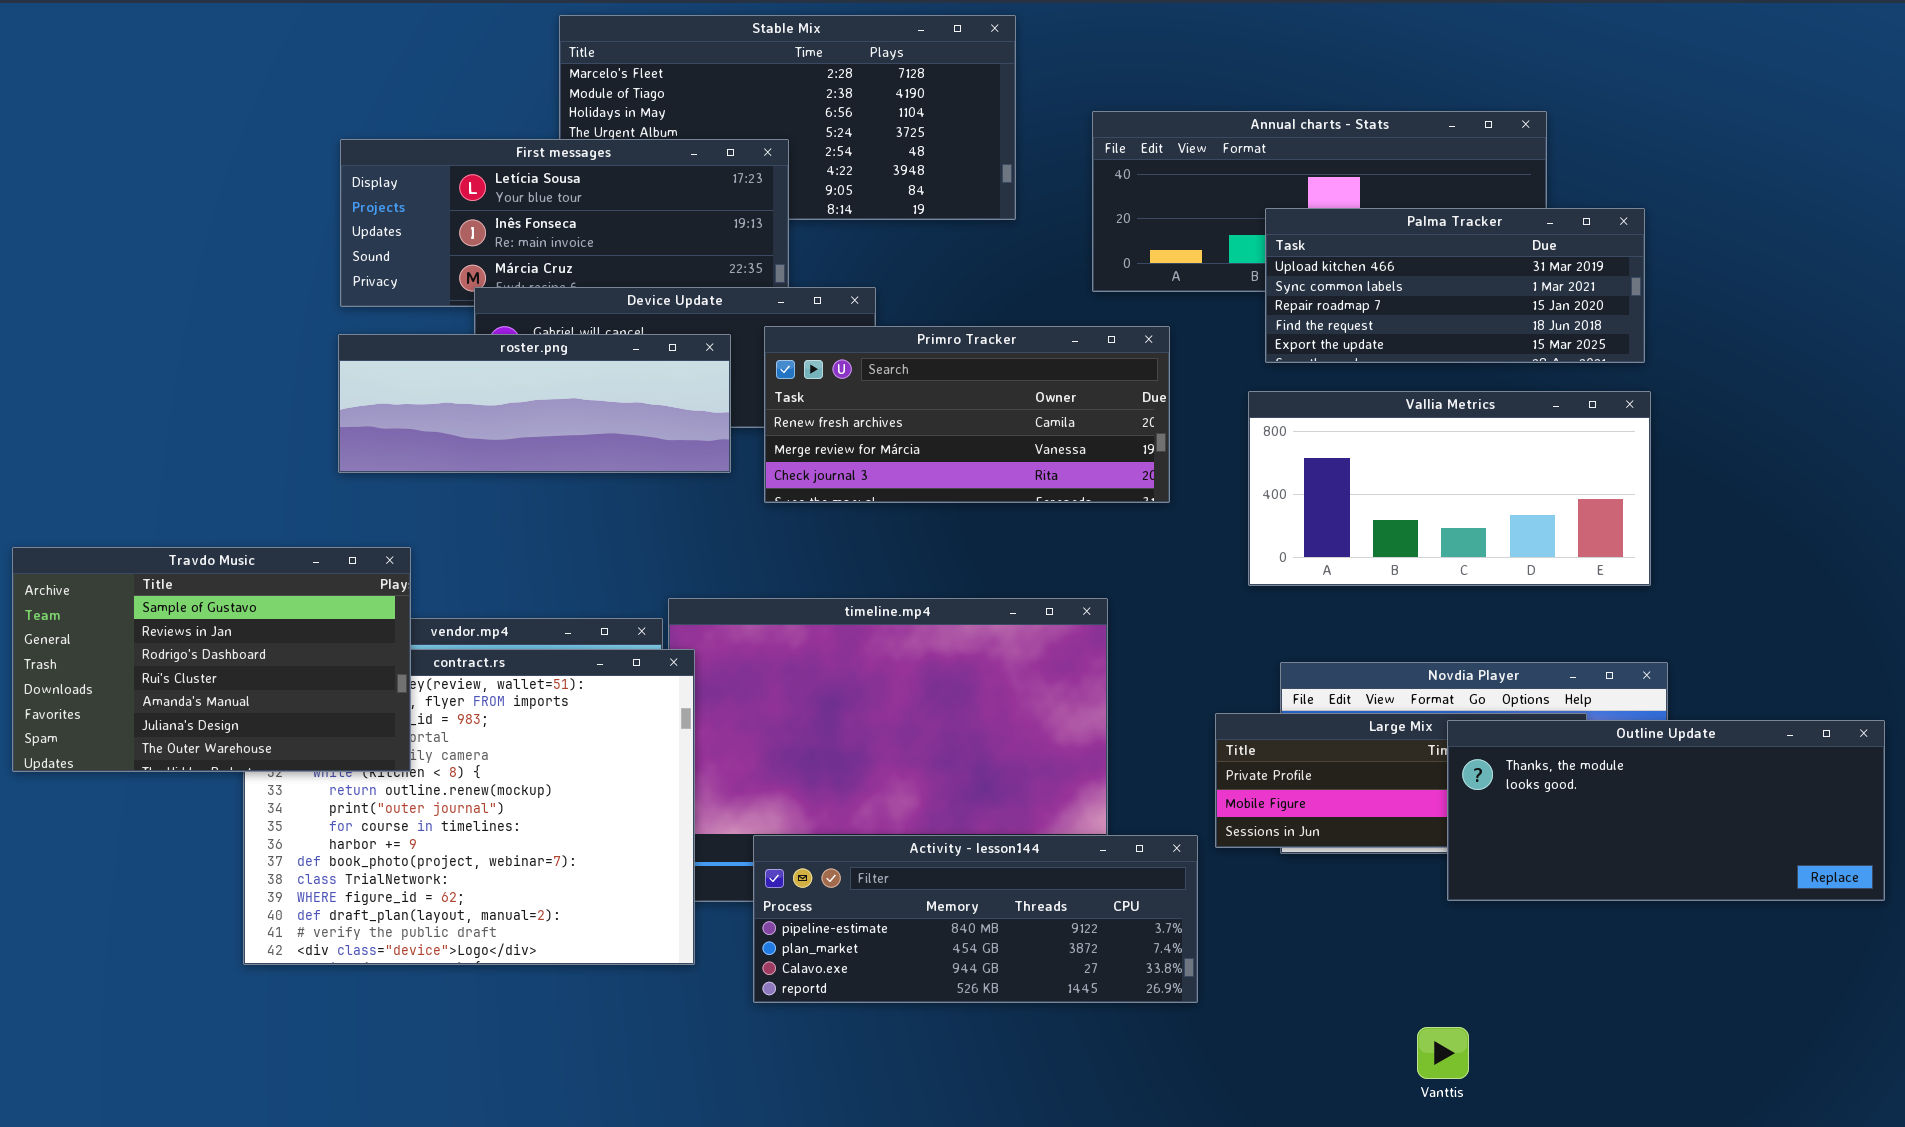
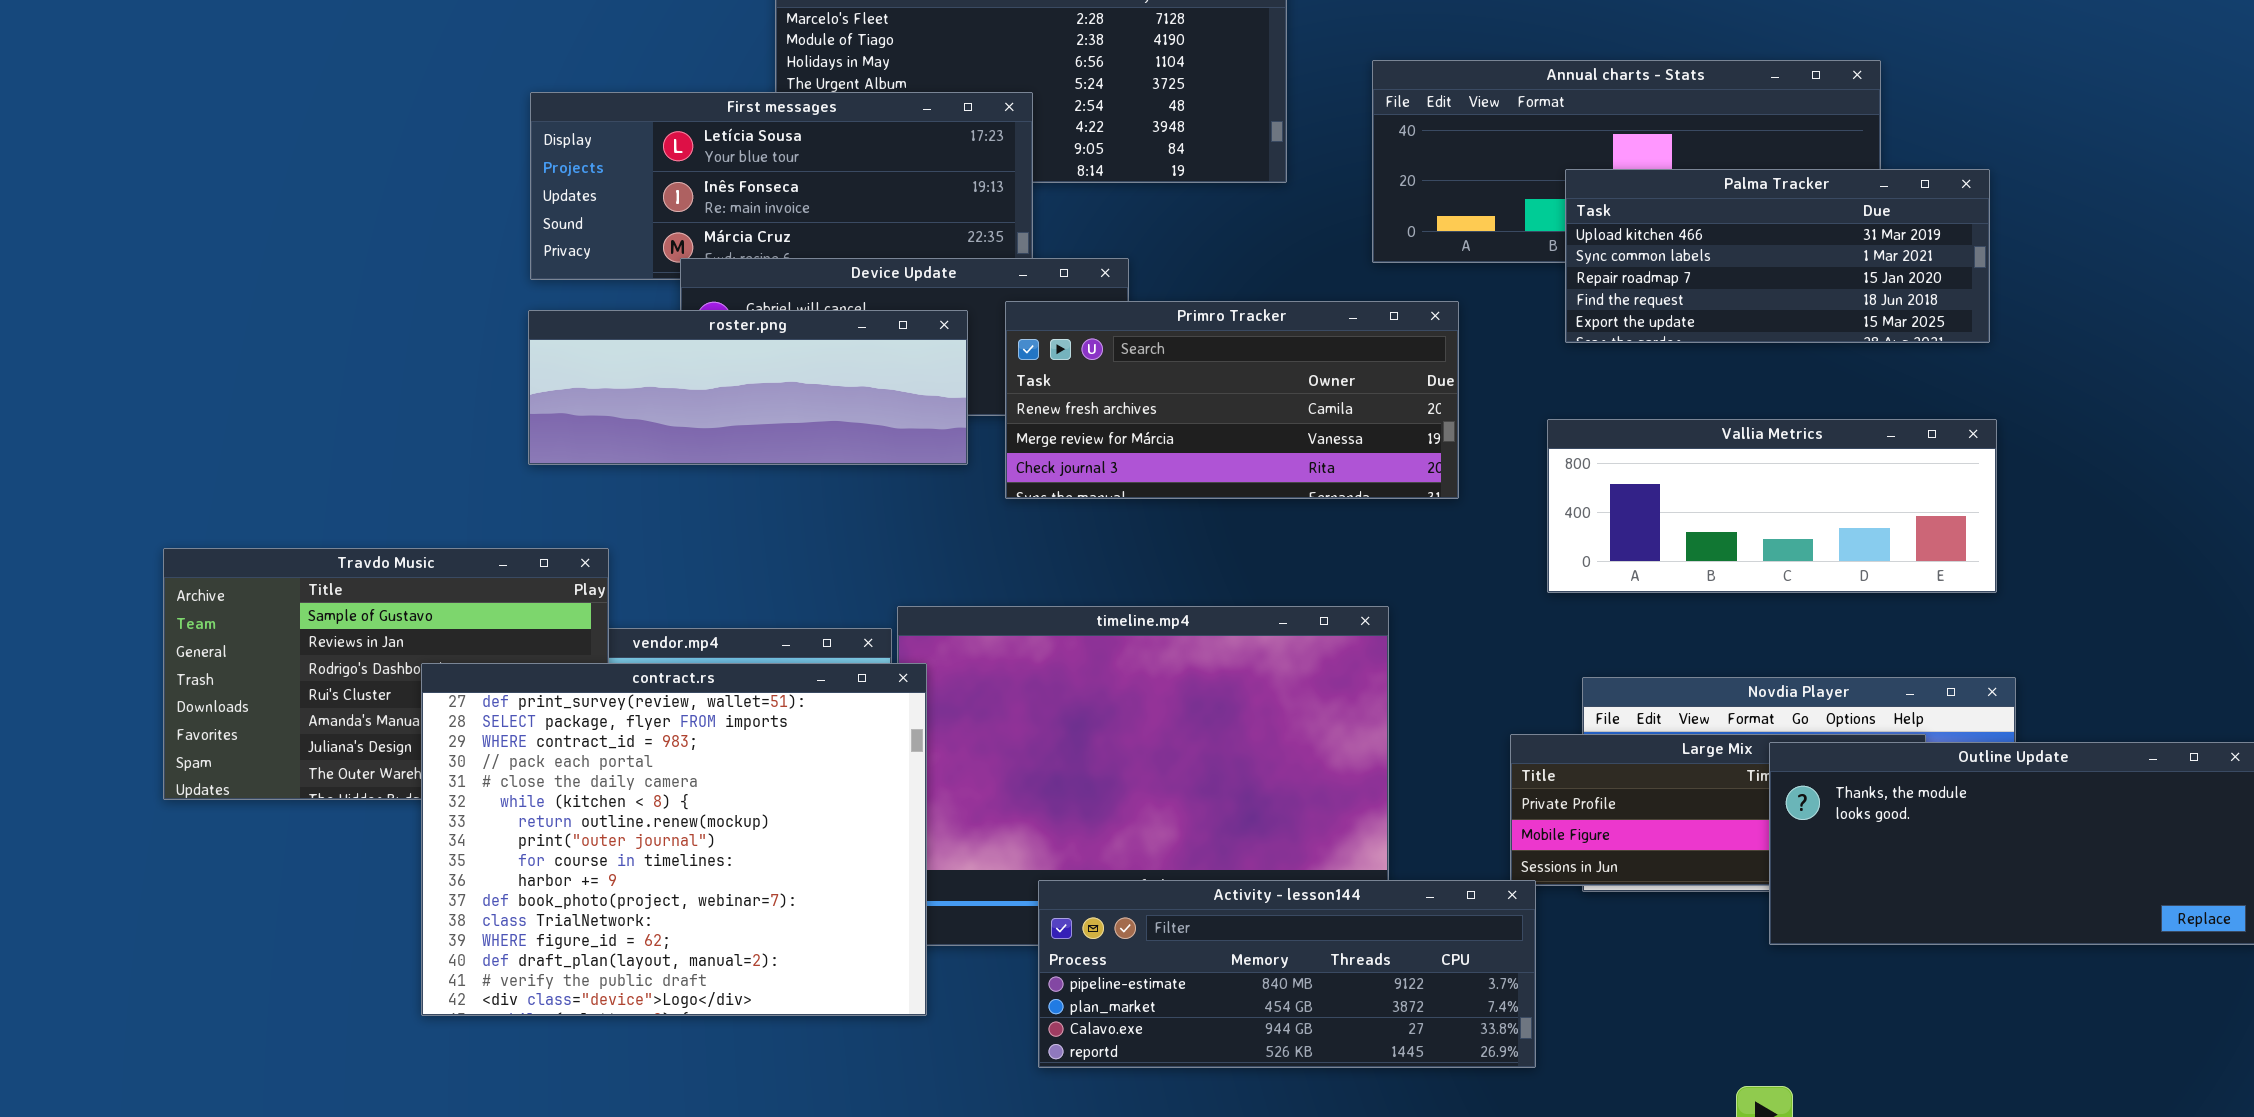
Vallia Metrics: [1248,391,1651,586] -> [1547,419,1997,593], resized
contract.rs: [243,649,695,965] -> [421,663,927,1016], raised
Activity - lesson144: [753,835,1198,1003] -> [1038,880,1536,1068], moved

